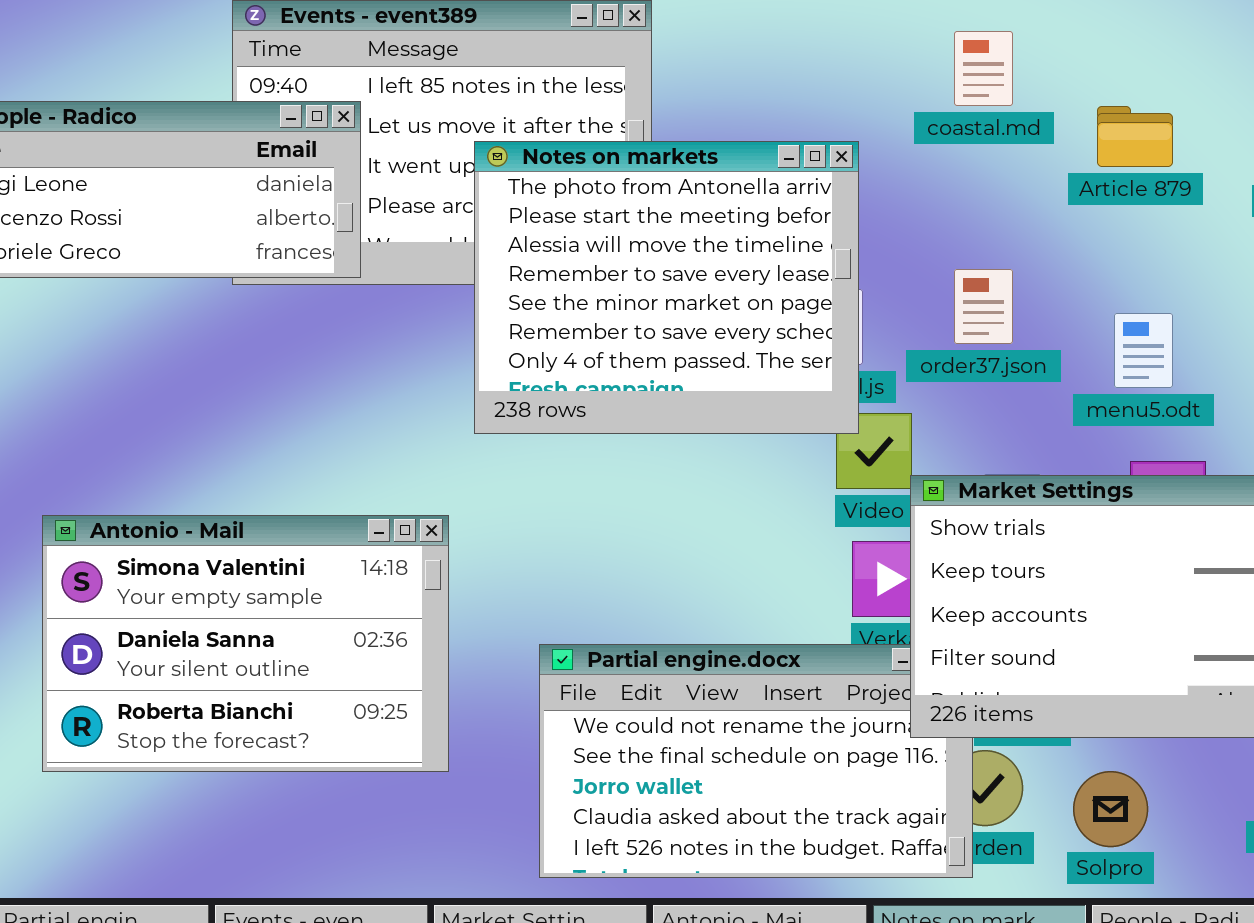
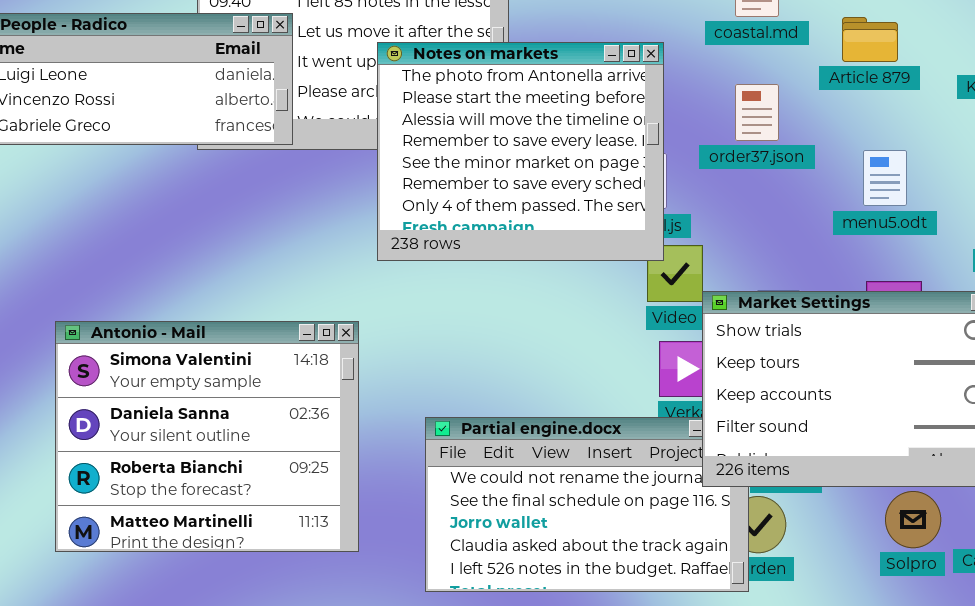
order37.json: [954,269,1013,344] -> [735,84,779,141], moved
menu5.odt: [1114,313,1173,388] -> [863,150,907,206], moved
Antonio - Mail: [42,515,449,772] -> [55,321,359,552], resized
Solpro: [1073,771,1148,847] -> [885,491,941,548], moved

